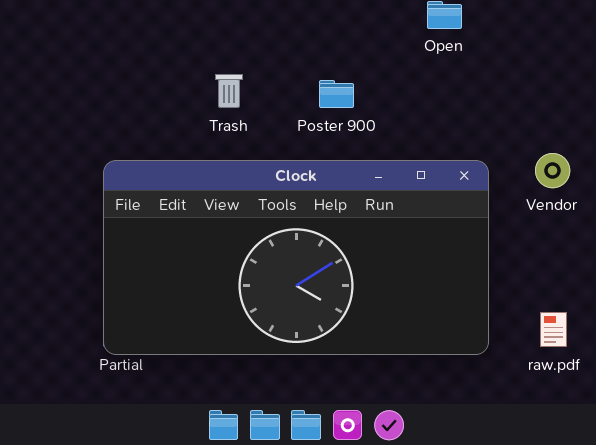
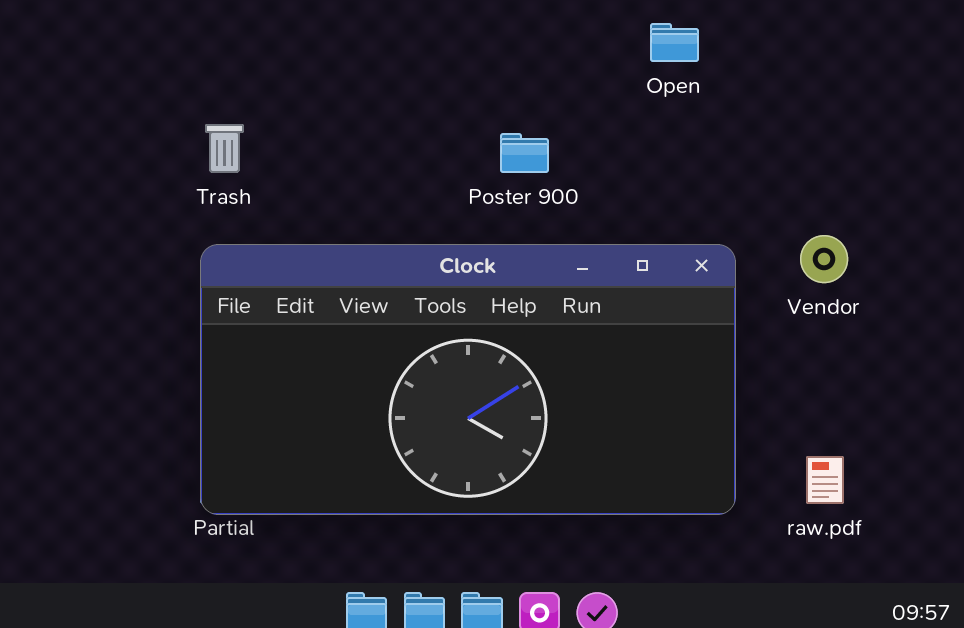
Trash: [215,74,243,108] -> [205,124,244,173], moved

